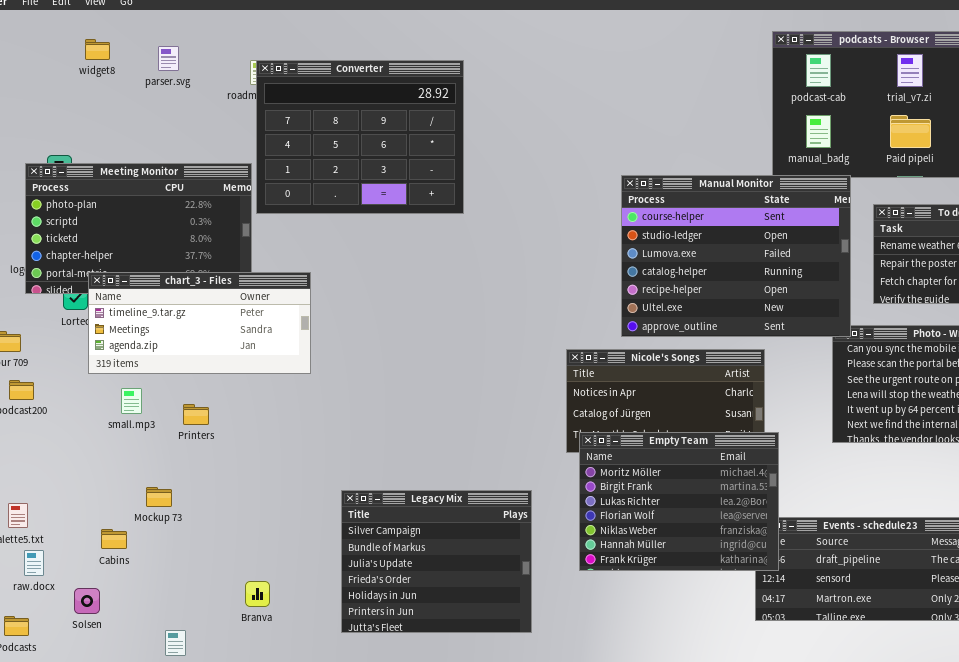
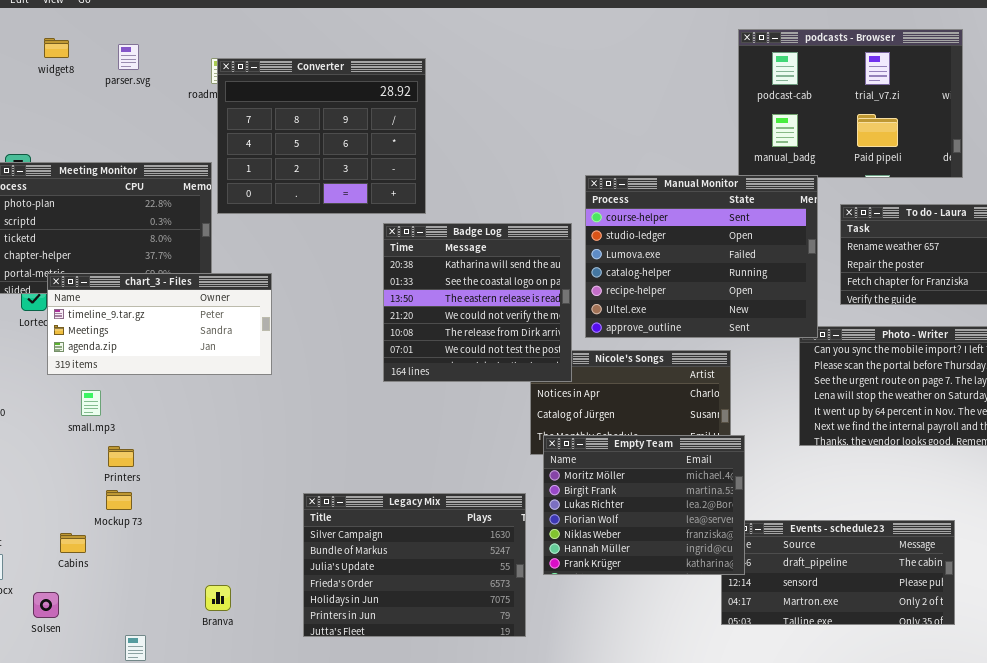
Badge Log: none -> [383,223,572,382], opened
Printers: [183,404,209,425] -> [108,446,134,467], moved
Legacy Mix: [341,490,532,633] -> [303,493,526,637], resized

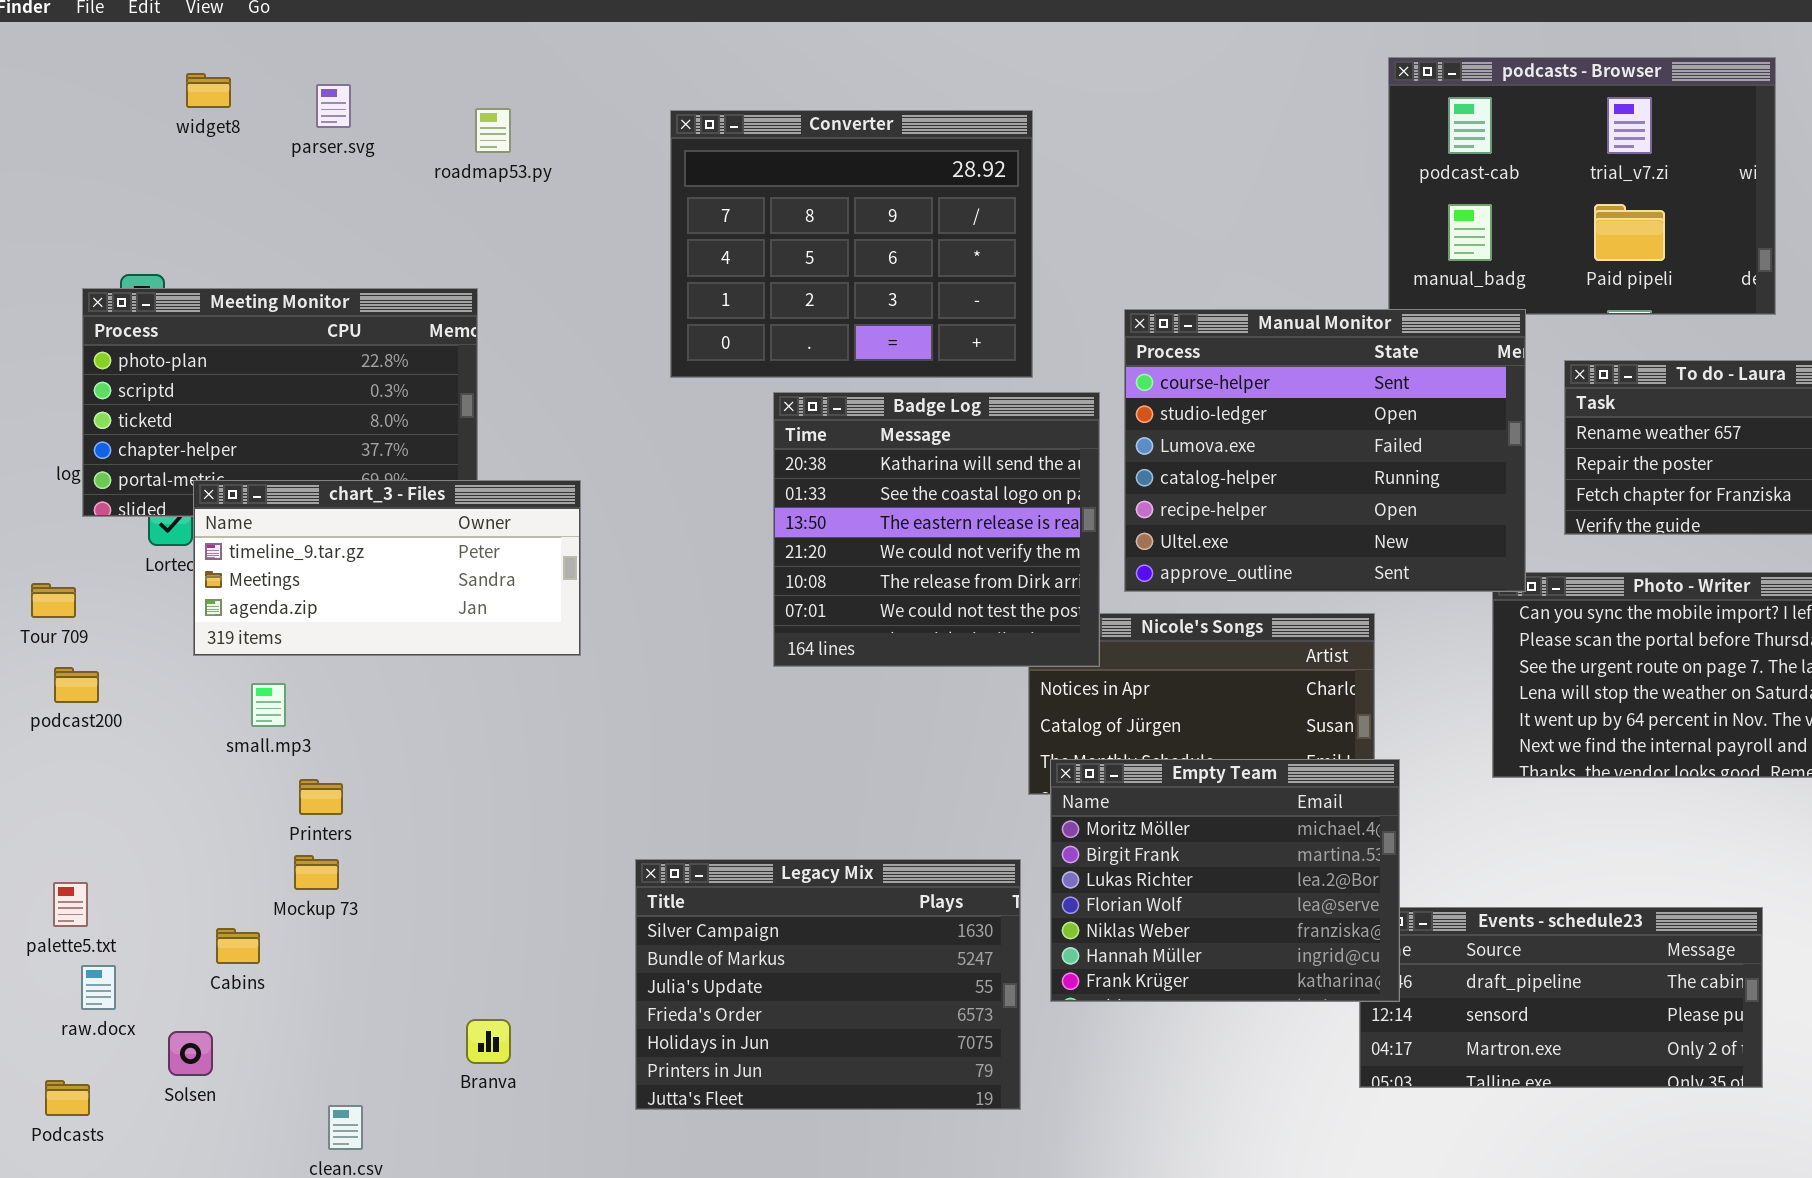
Converter: [217,58,426,214] -> [670,110,1033,378], moved

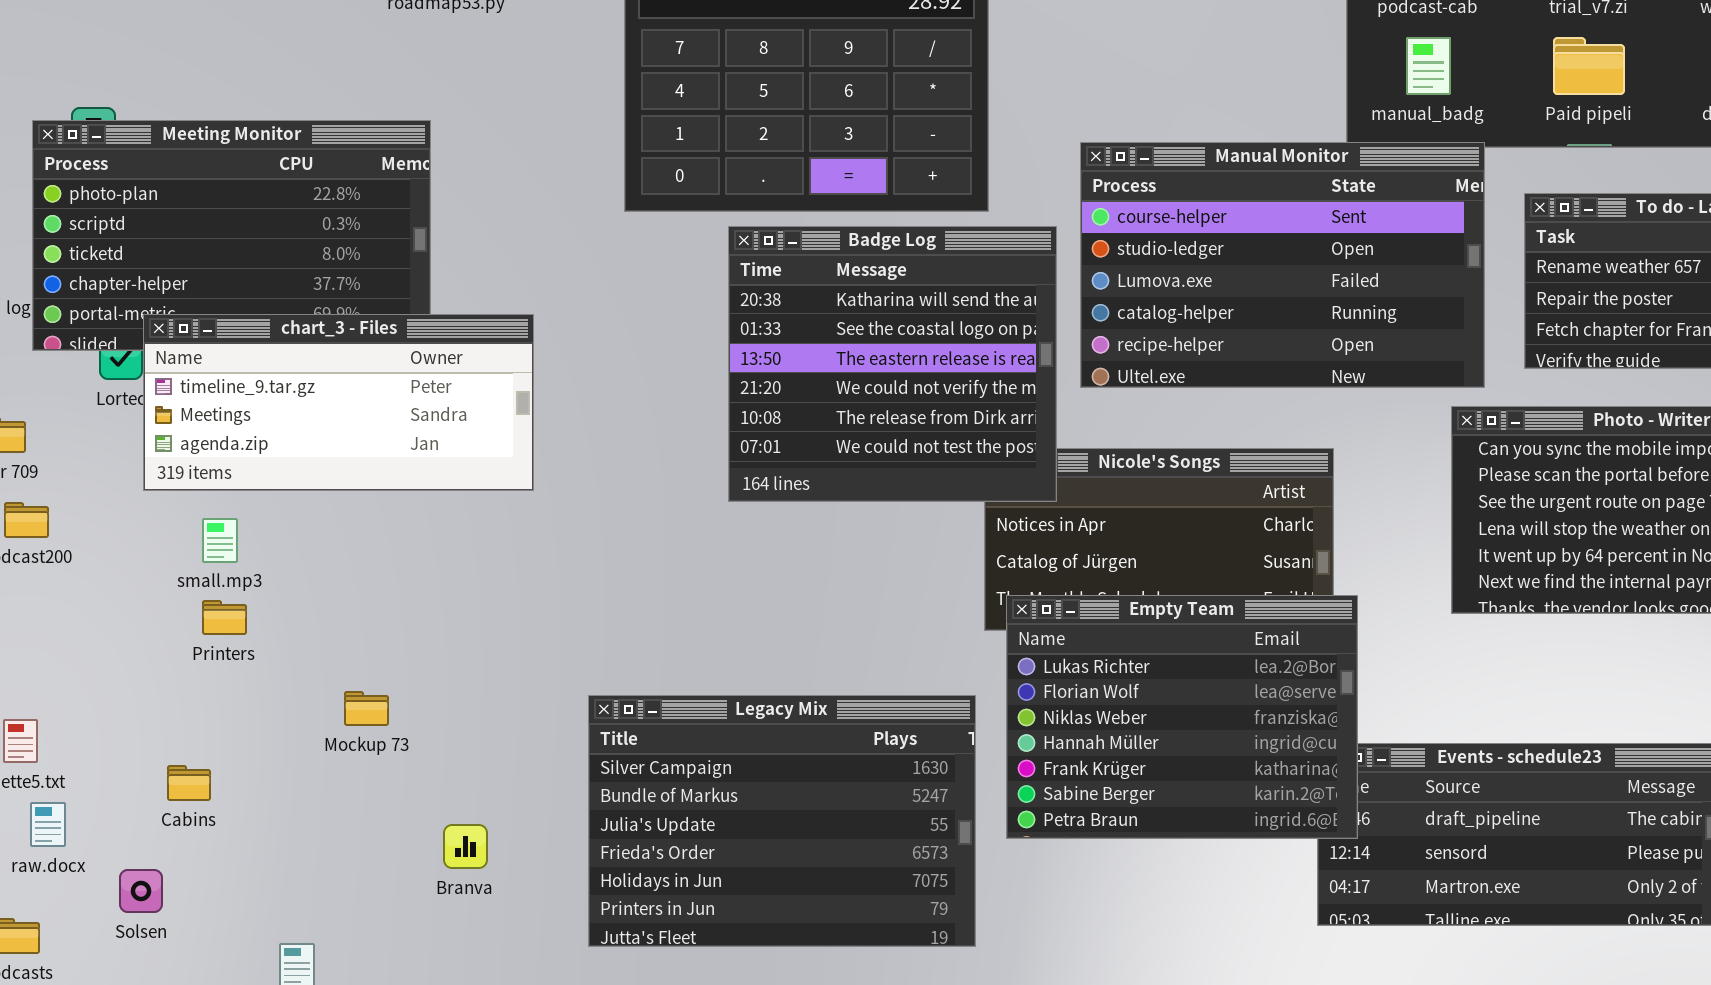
Manual Monitor: [1124,309,1526,592] -> [1080,142,1485,388], resized
Empty Team: [1050,759,1400,1002] -> [1006,595,1358,839], scrolled down 2 rows
Printers: [299,779,343,815] -> [202,600,247,635], moved
Mockup 73: [294,855,339,890] -> [344,691,389,726], moved
Branva: [466,1019,511,1064] -> [443,824,488,869], moved

